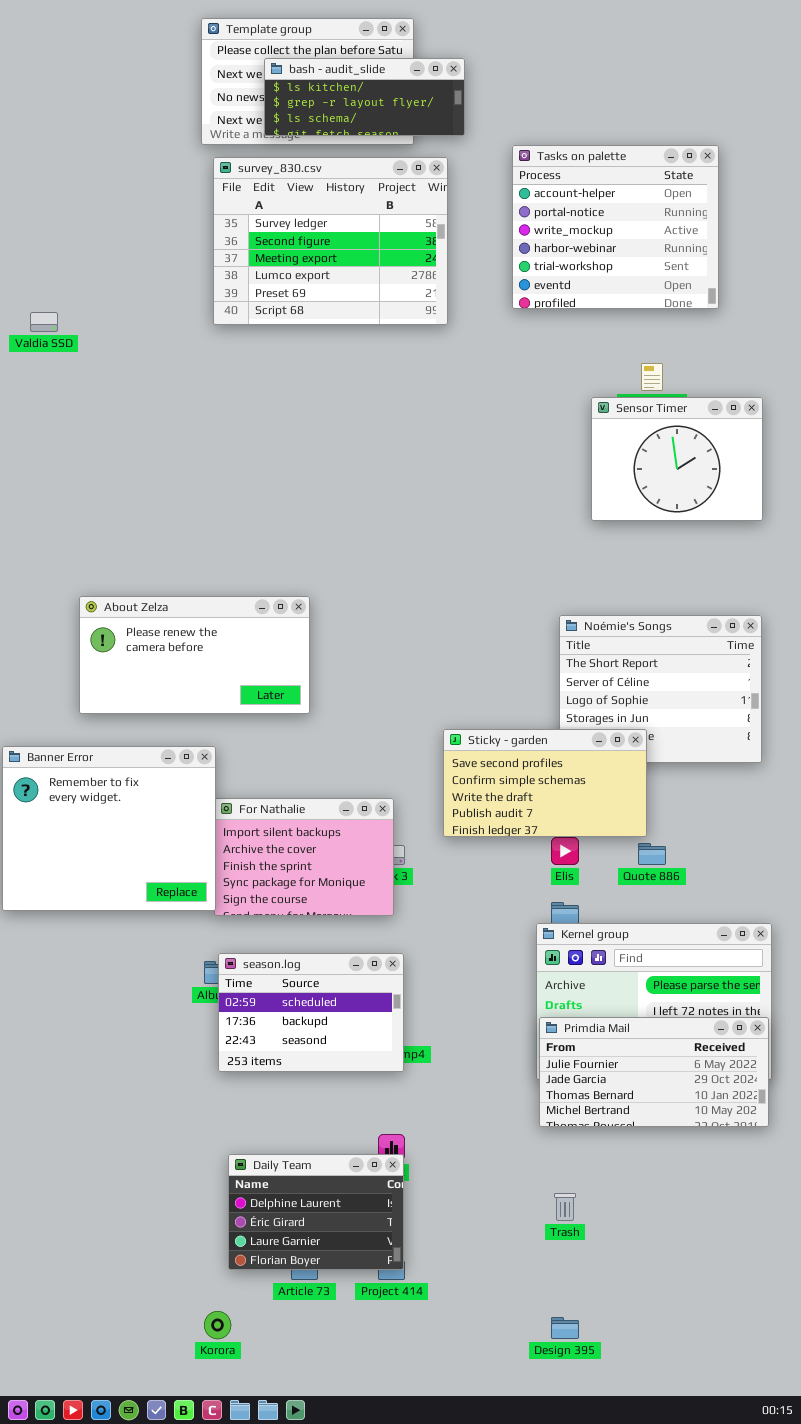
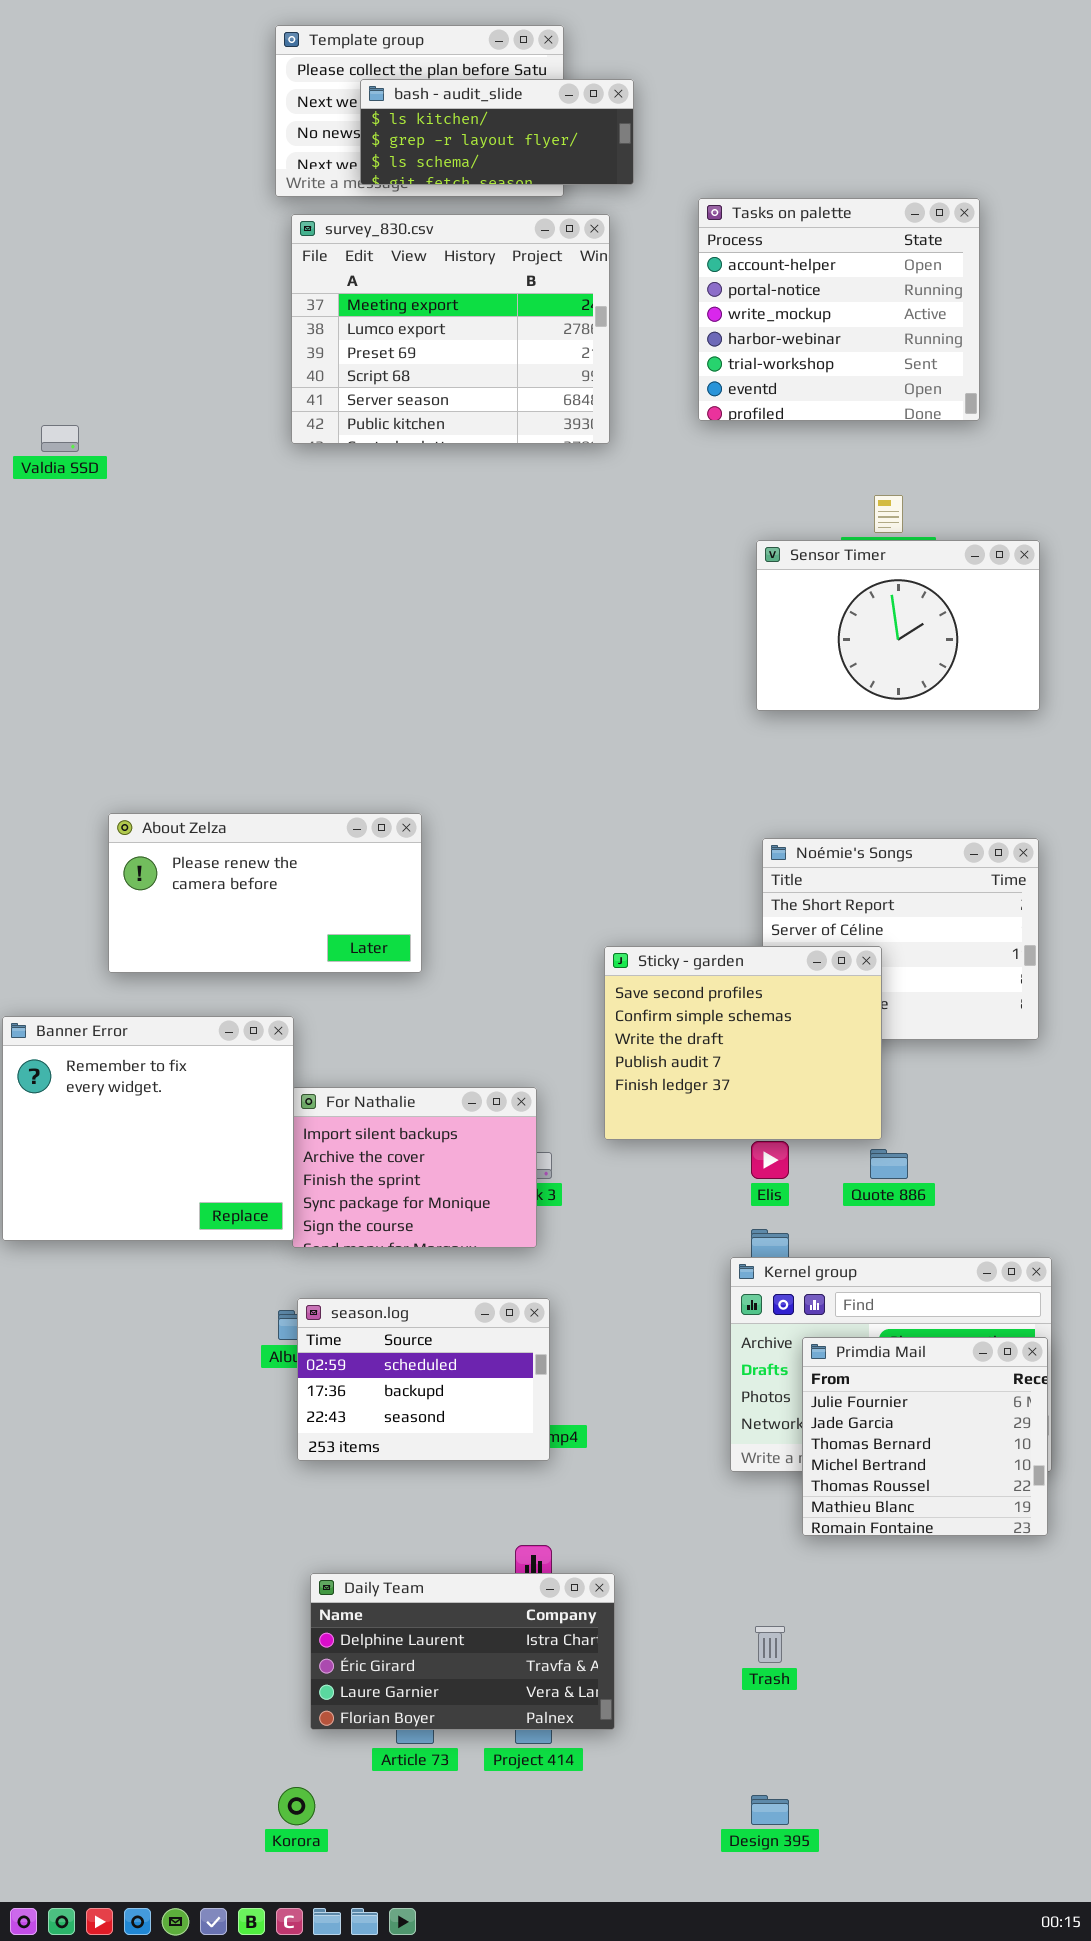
survey_830.csv: [213,157,448,325] -> [291,214,610,444], scrolled down 2 rows
Sensor Timer: [591,397,763,521] -> [756,540,1040,711], resized
Sticky - garden: [443,729,647,837] -> [604,946,882,1140], resized
Primdia Mail: [539,1017,769,1127] -> [802,1337,1048,1536], resized
Daily Team: [228,1154,404,1270] -> [310,1573,615,1730], resized

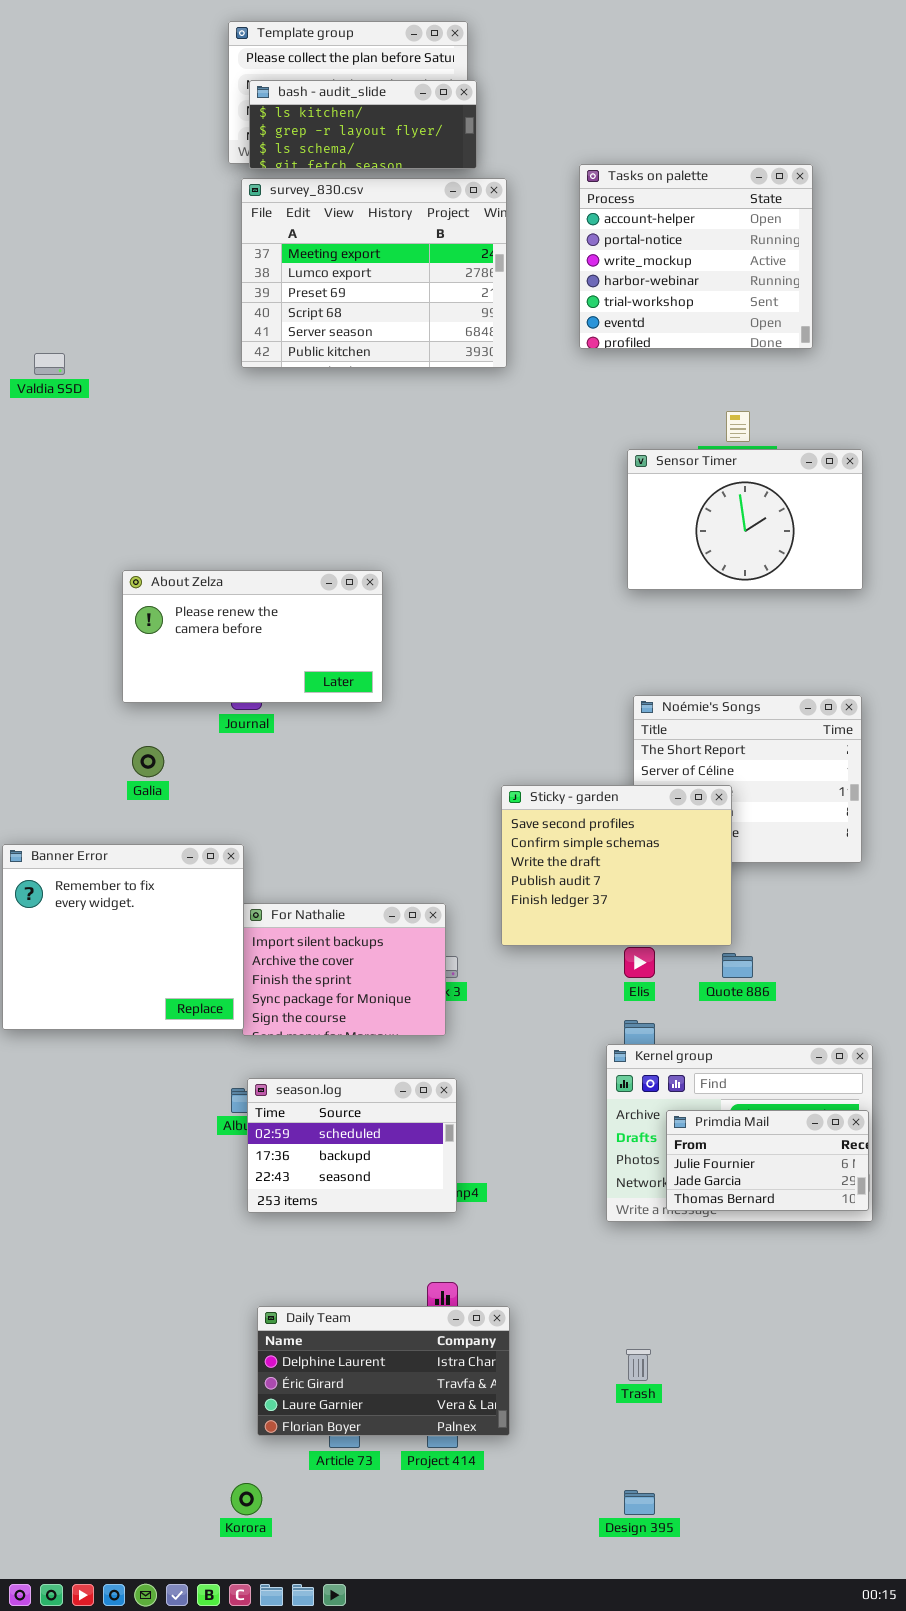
bash - audit_slide: [360,79,634,185] -> [249,80,477,169], moved
About Zelza: [108,813,422,973] -> [122,570,383,703], moved
Primdia Mail: [802,1337,1048,1536] -> [666,1110,869,1211], resized

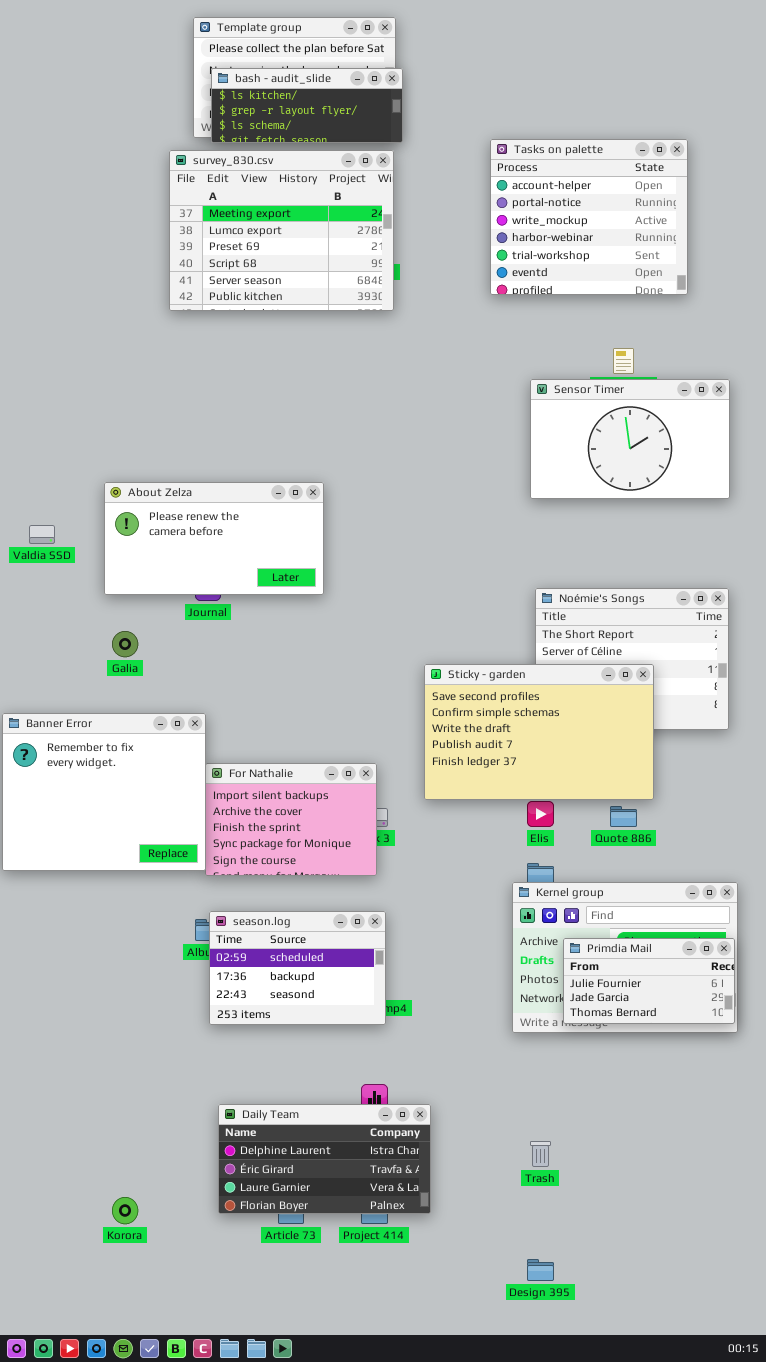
survey_830.csv: [241,178,507,368] -> [169,150,394,311], moved
Valdia SSD: [34,353,65,375] -> [29,525,55,544], moved
Sticky - garden: [501,785,732,946] -> [424,664,654,800], resized
Korora: [231,1483,262,1515] -> [112,1197,138,1224], moved

